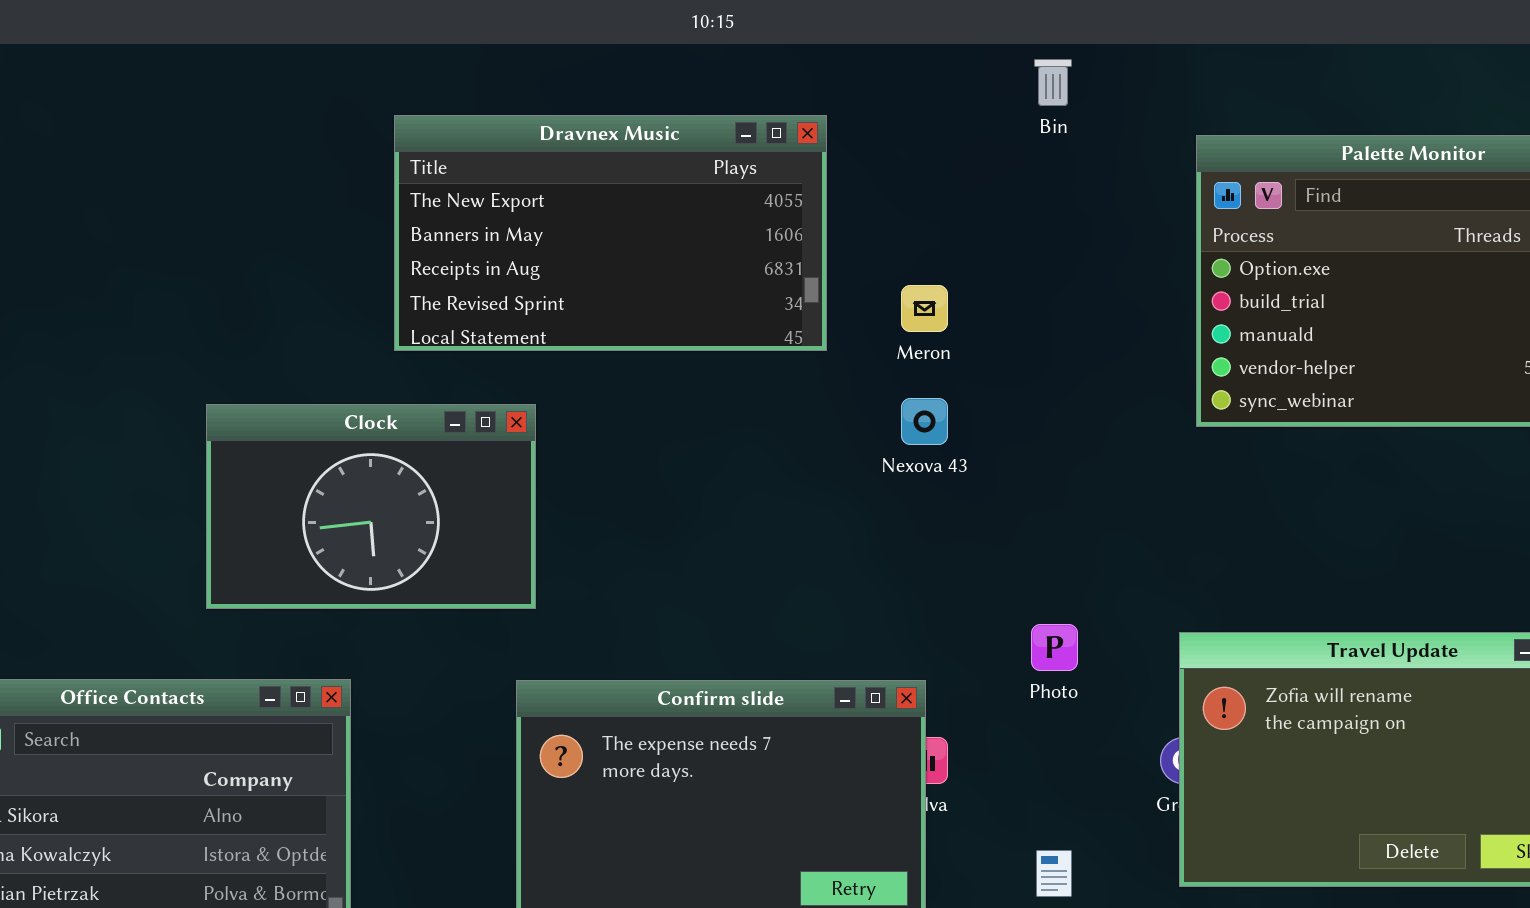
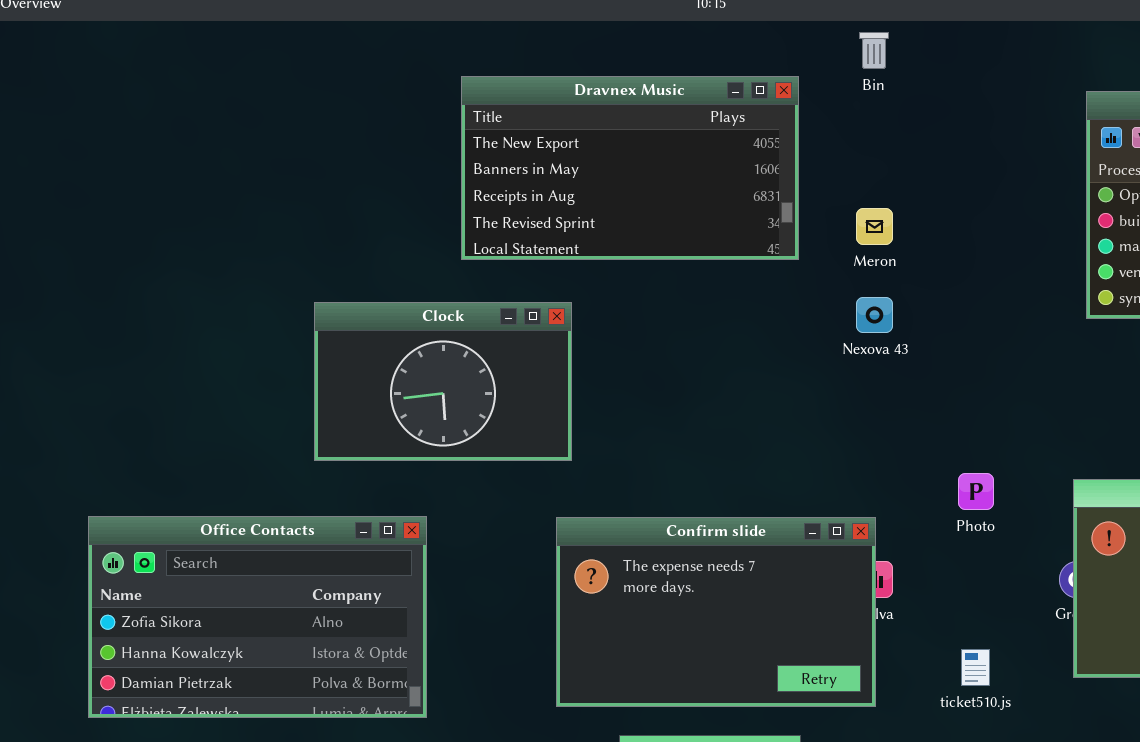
Bin: [1034,59,1072,106] -> [859,32,889,69], moved

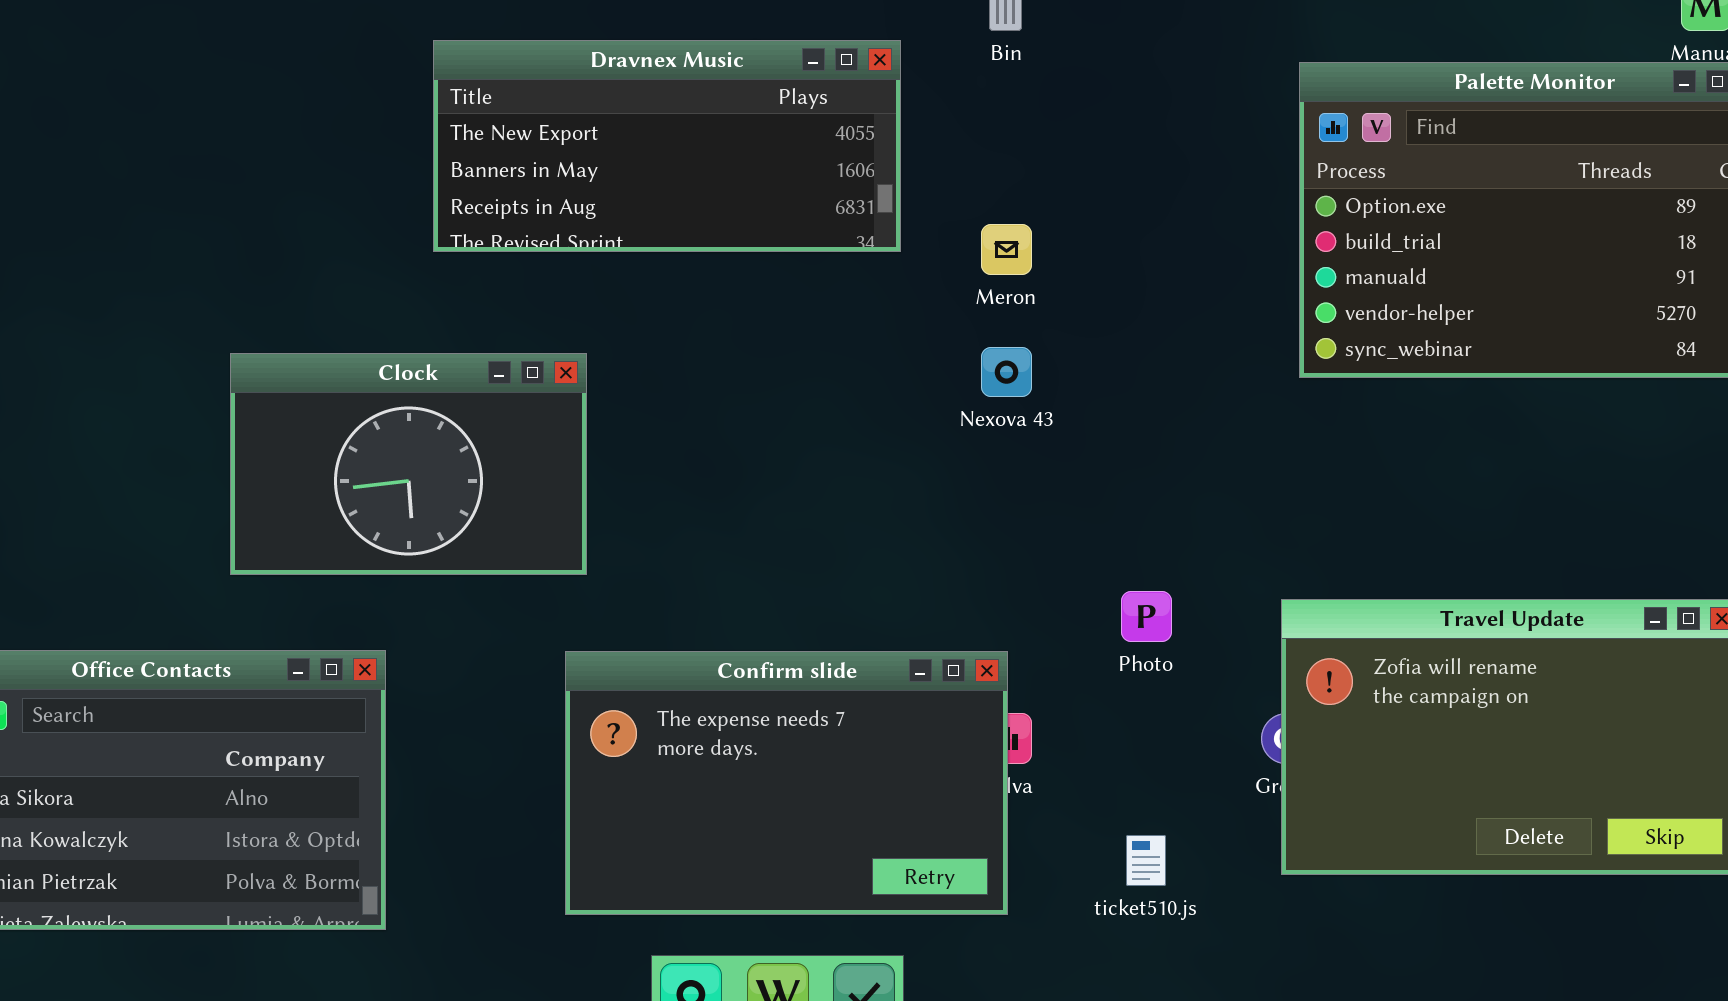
Dravnex Music: [461,76,799,260] -> [433,40,901,252], resized

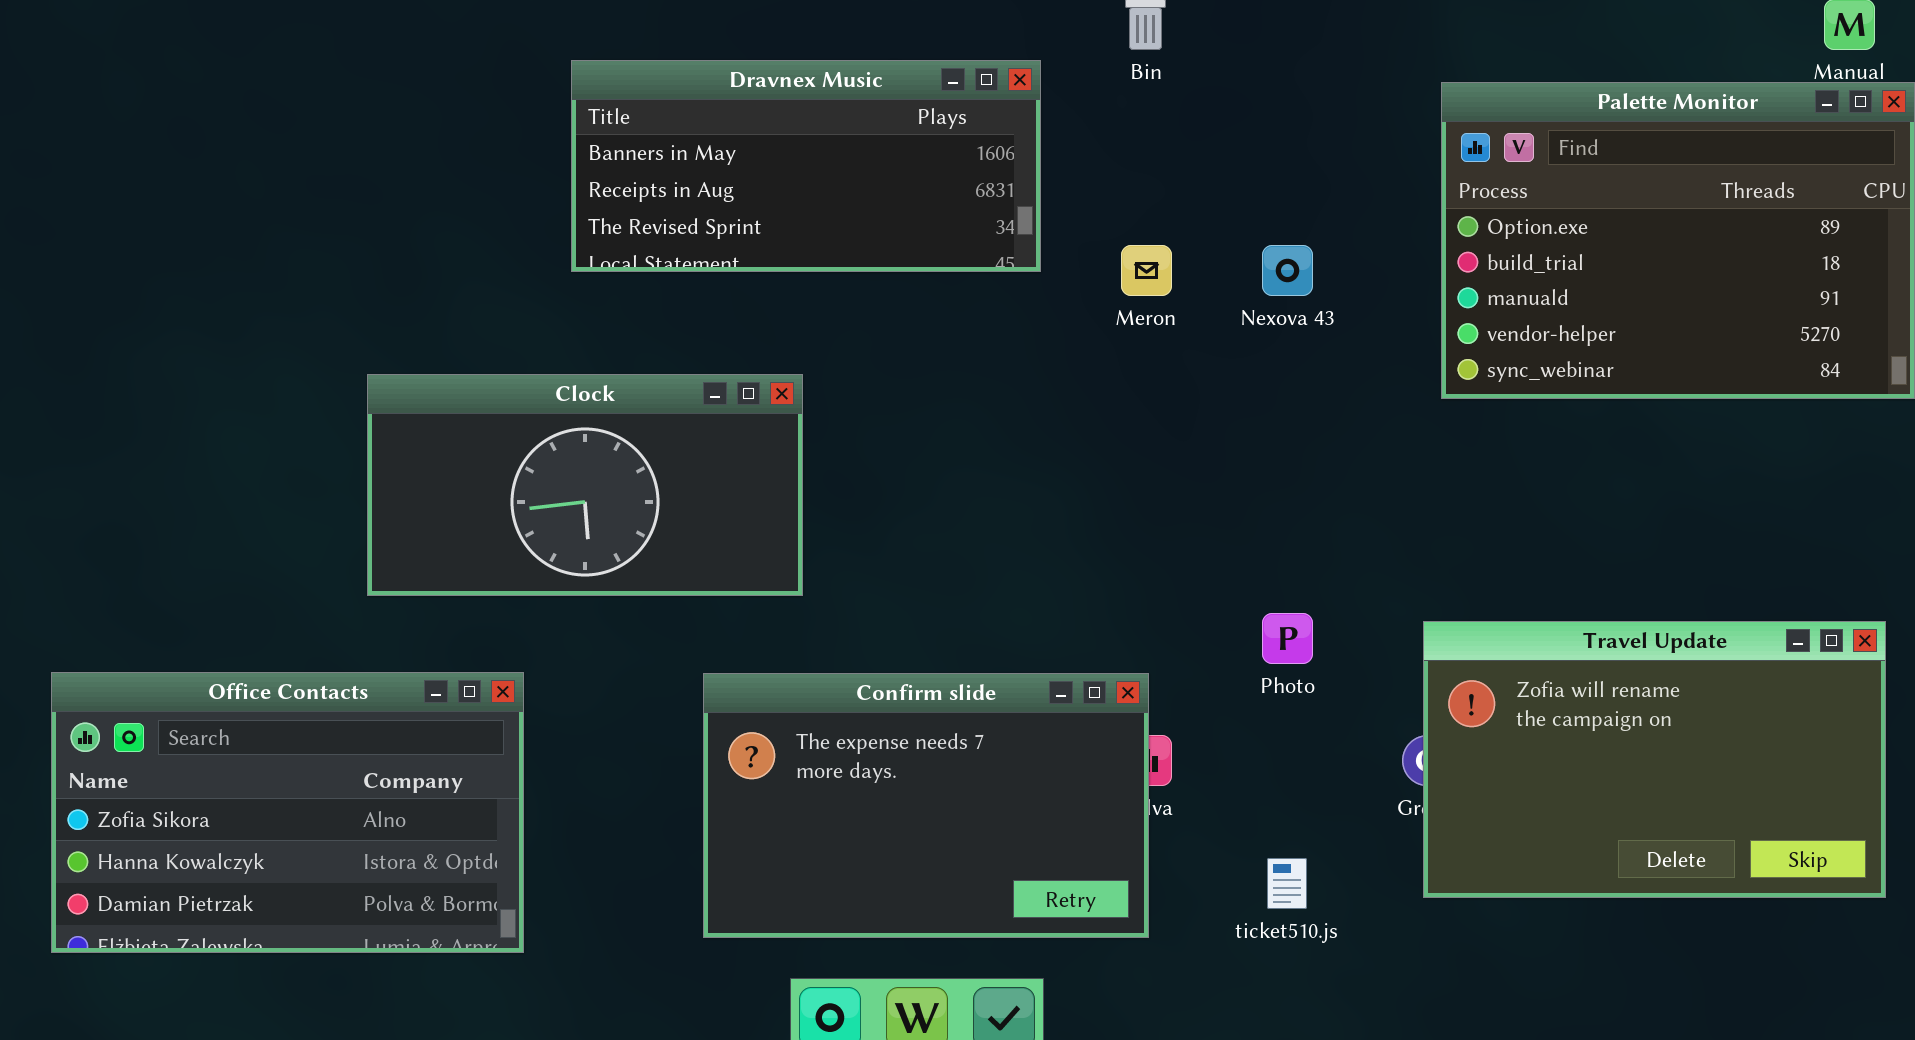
Dravnex Music: [433,40,901,252] -> [571,60,1041,272], scrolled down 1 row
Nexova 43: [981,347,1032,397] -> [1262,245,1313,296], moved
Clock: [230,353,587,575] -> [367,374,803,596], resized

